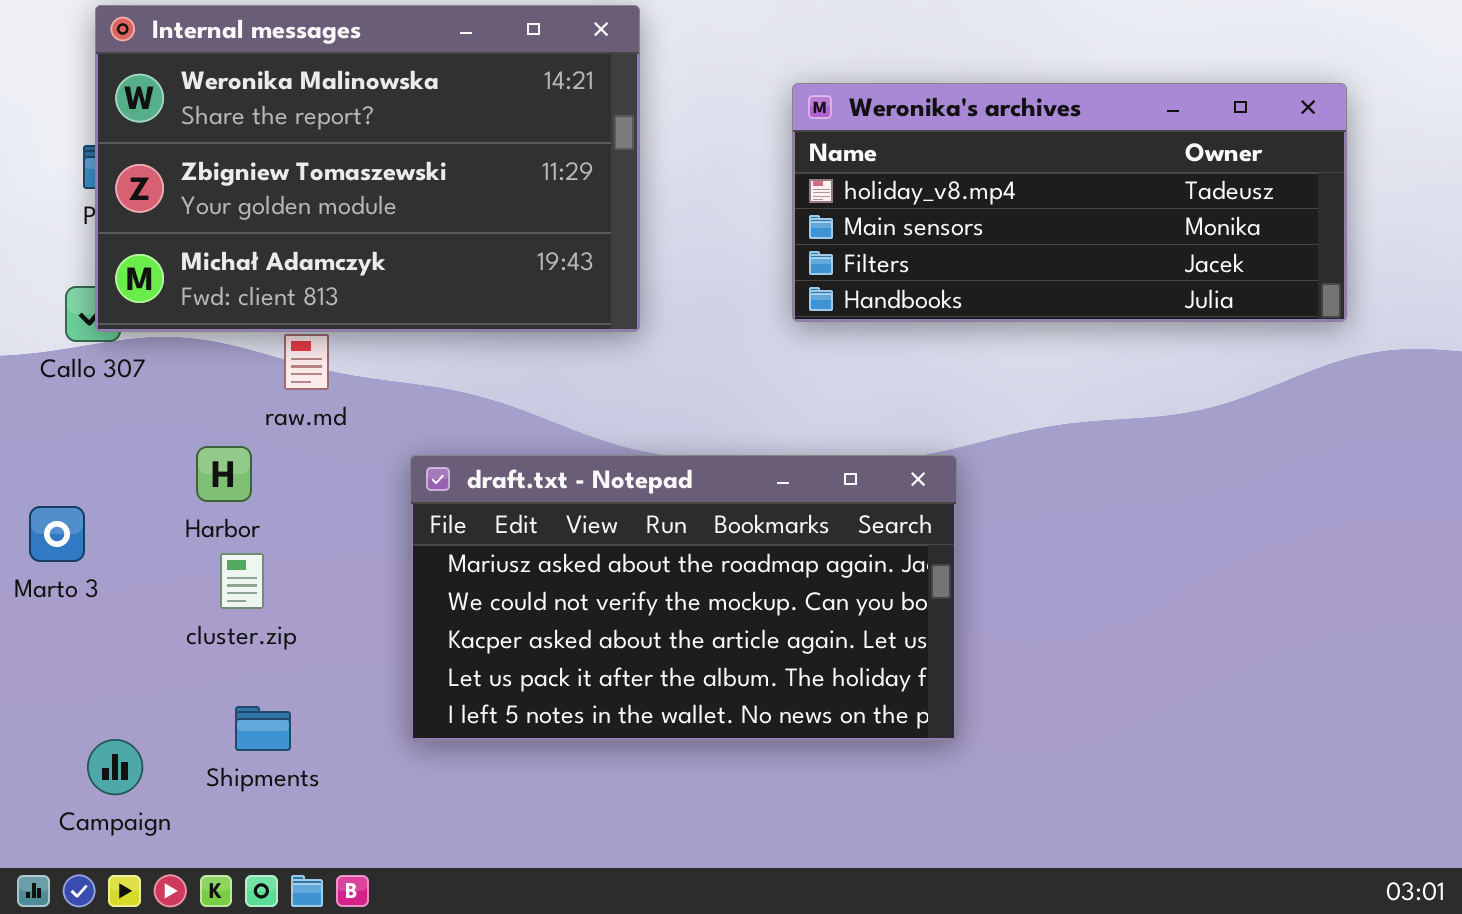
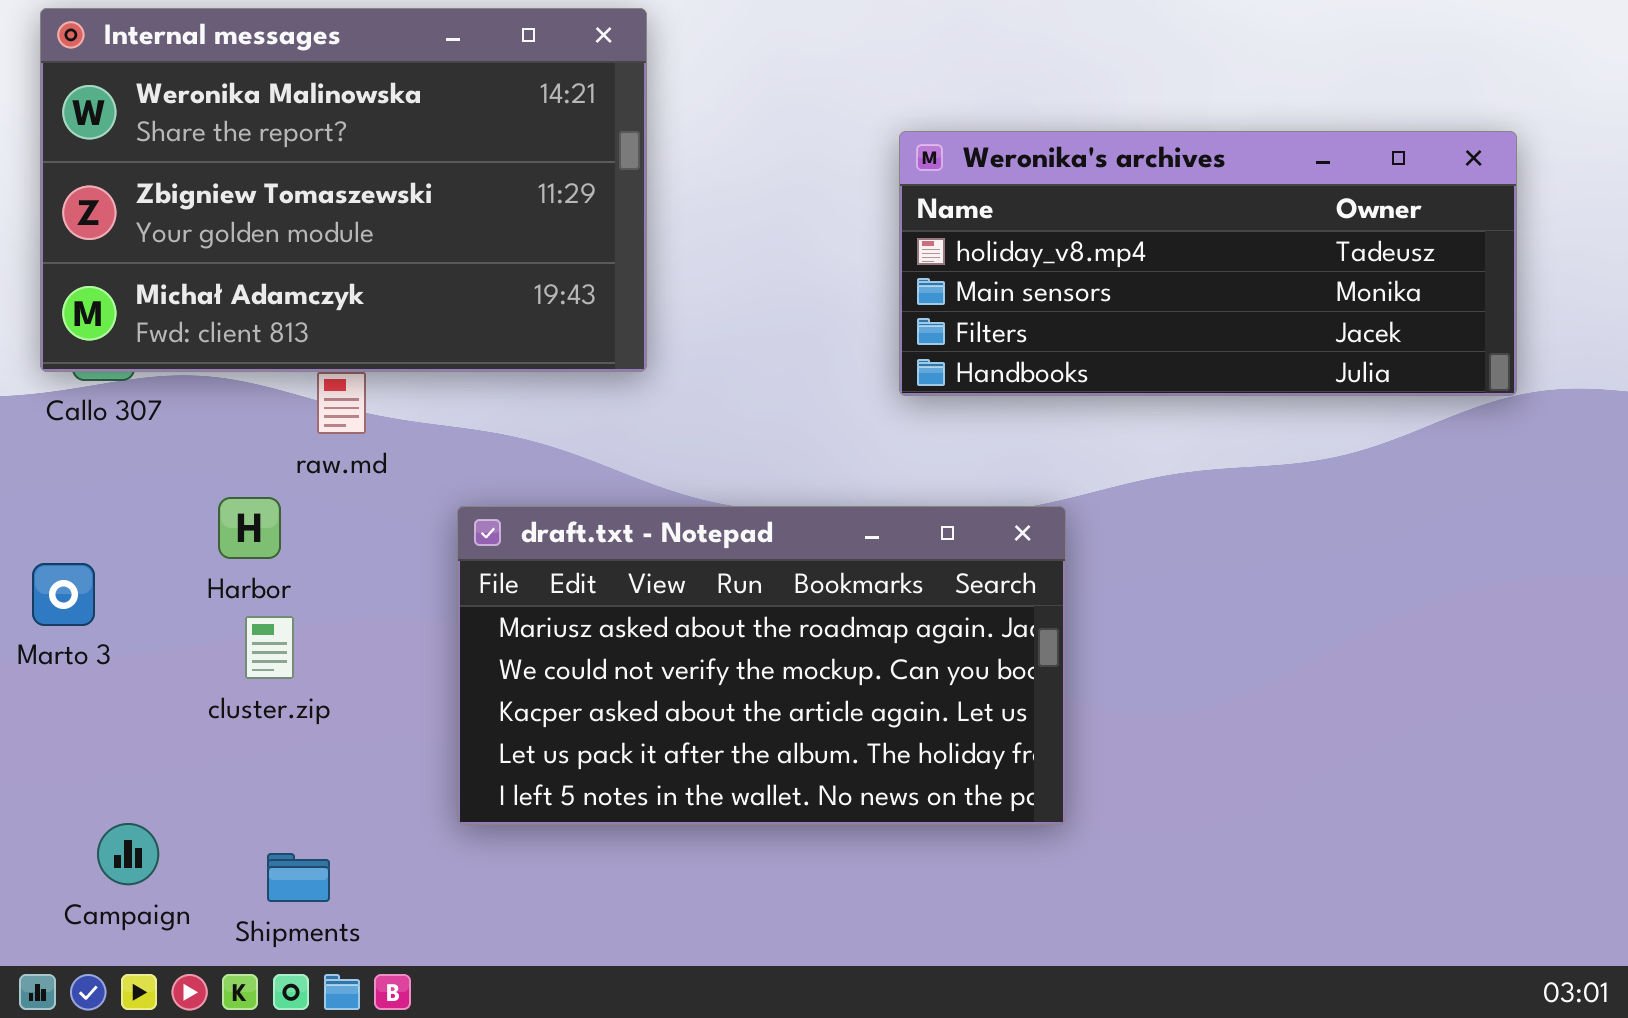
Internal messages: [95,5,640,332] -> [40,8,647,372], moved
Weronika's archives: [792,83,1347,322] -> [899,131,1517,396], moved
Shipments: [235,706,291,751] -> [267,853,330,902], moved

